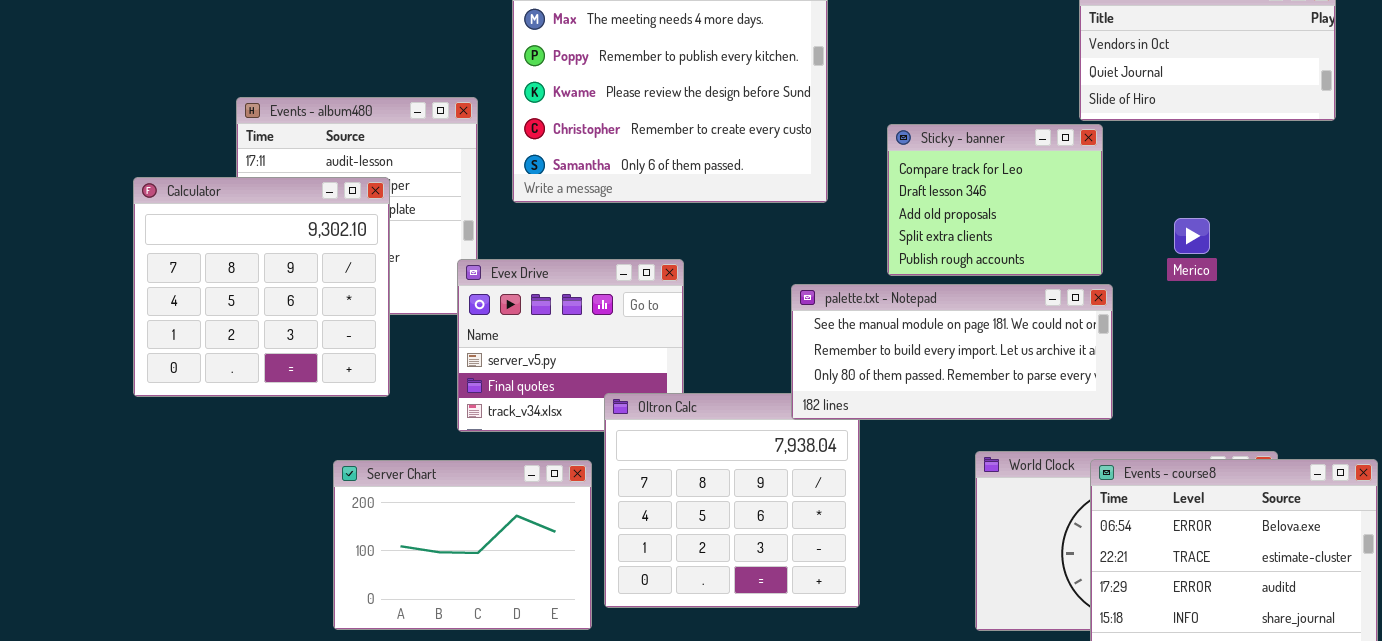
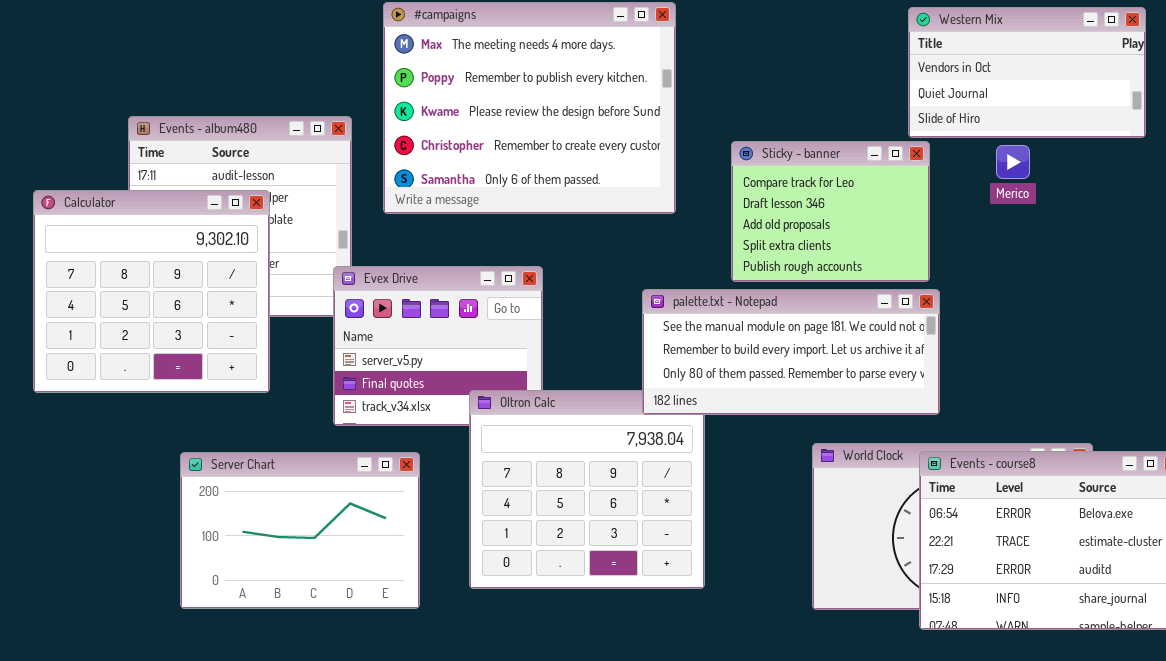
Merico: [1174,218,1210,254] -> [996,145,1030,179], moved
Server Chart: [333,460,592,630] -> [180,452,420,609], moved

